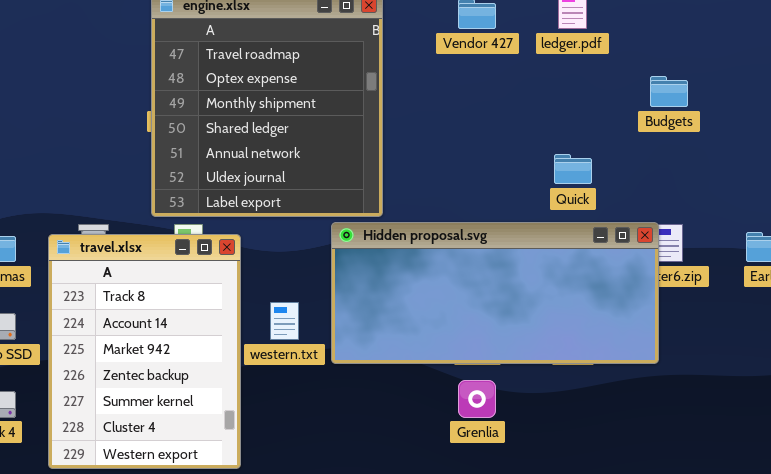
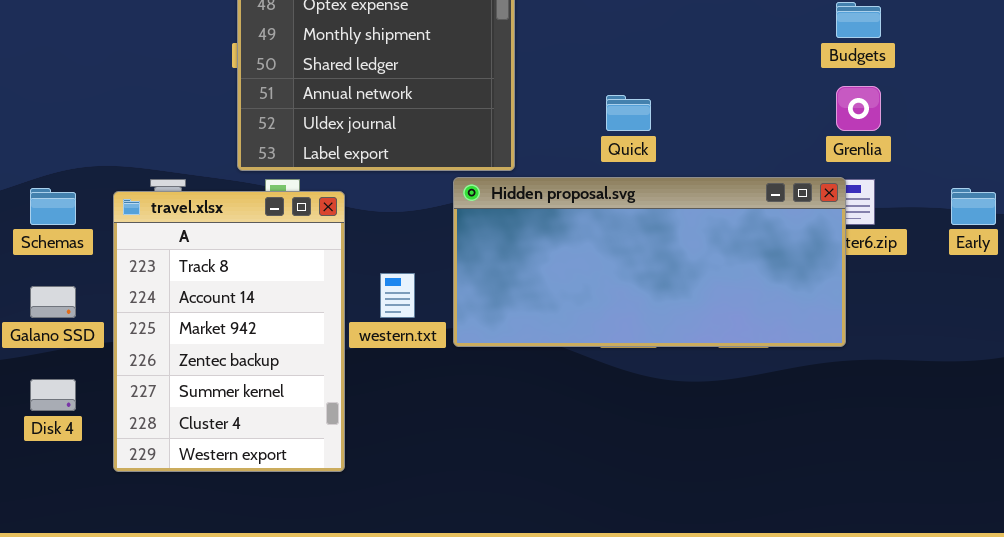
Quick: [554,154,592,184] -> [606,95,651,131], moved
Grenlia: [458,380,496,418] -> [836,86,881,131], moved

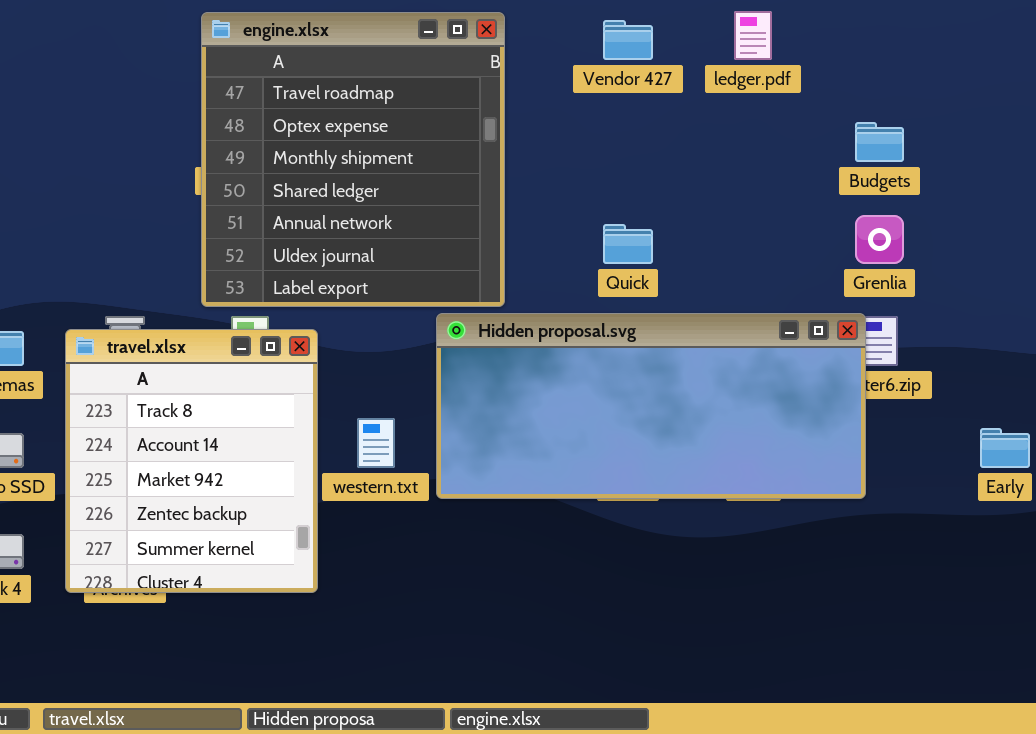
Early: [951,188,996,225] -> [980,428,1030,468], moved
travel.xlsx: [113,191,345,472] -> [65,329,318,593], resized

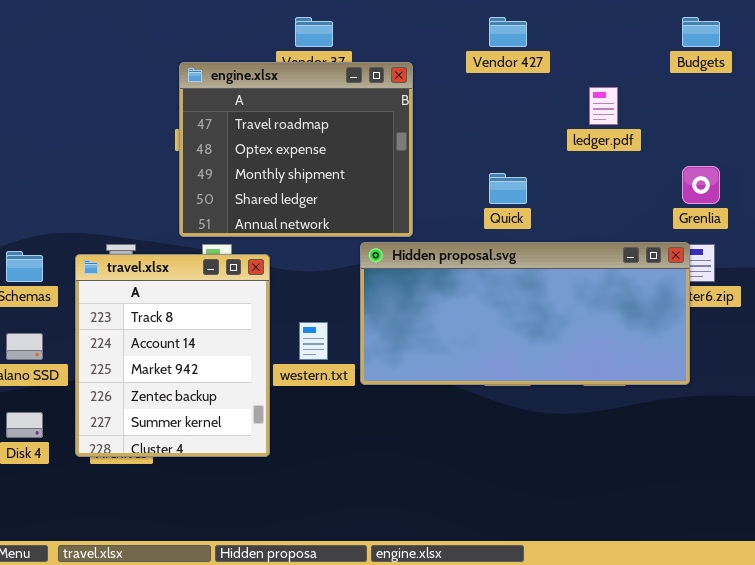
ledger.pdf: [734,11,772,60] -> [589,87,618,125], moved
engine.xlsx: [201,12,505,307] -> [179,62,413,237], resized
Budgets: [855,122,904,162] -> [682,17,720,47], moved

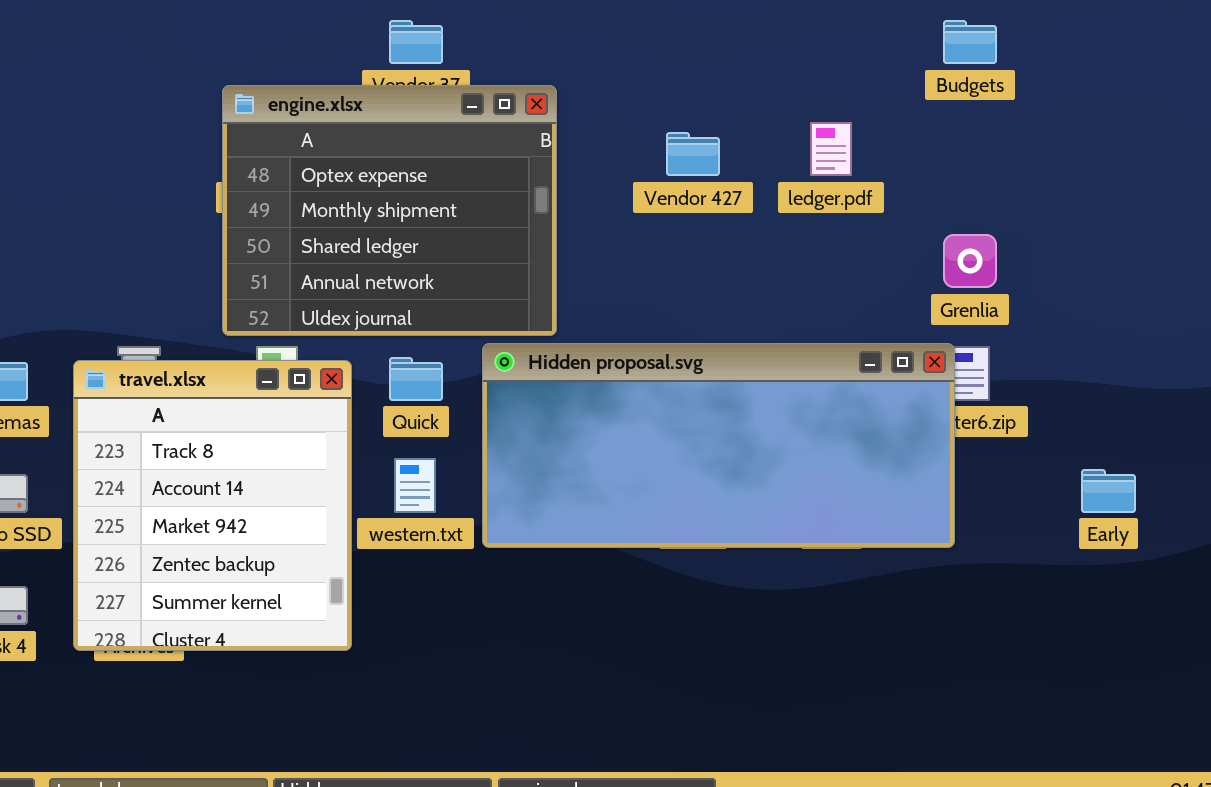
Vendor 427: [489,17,527,47] -> [666,132,720,176], moved
engine.xlsx: [179,62,413,237] -> [222,85,557,336], scrolled down 1 row
Quick: [489,173,527,204] -> [389,357,443,401], moved

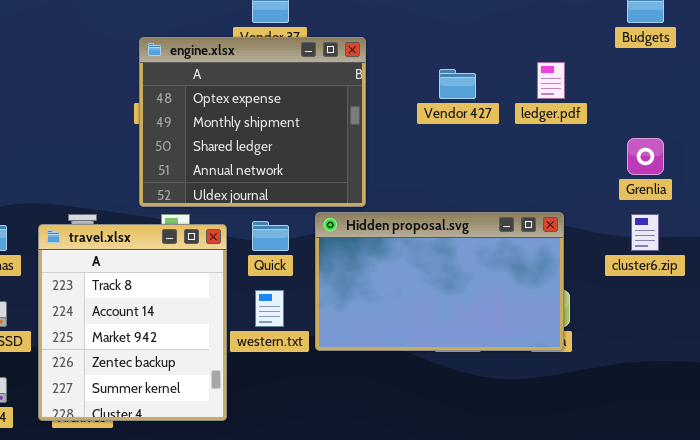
Hidden proposal.svg: [482,343,955,548] -> [315,212,564,351], resized

